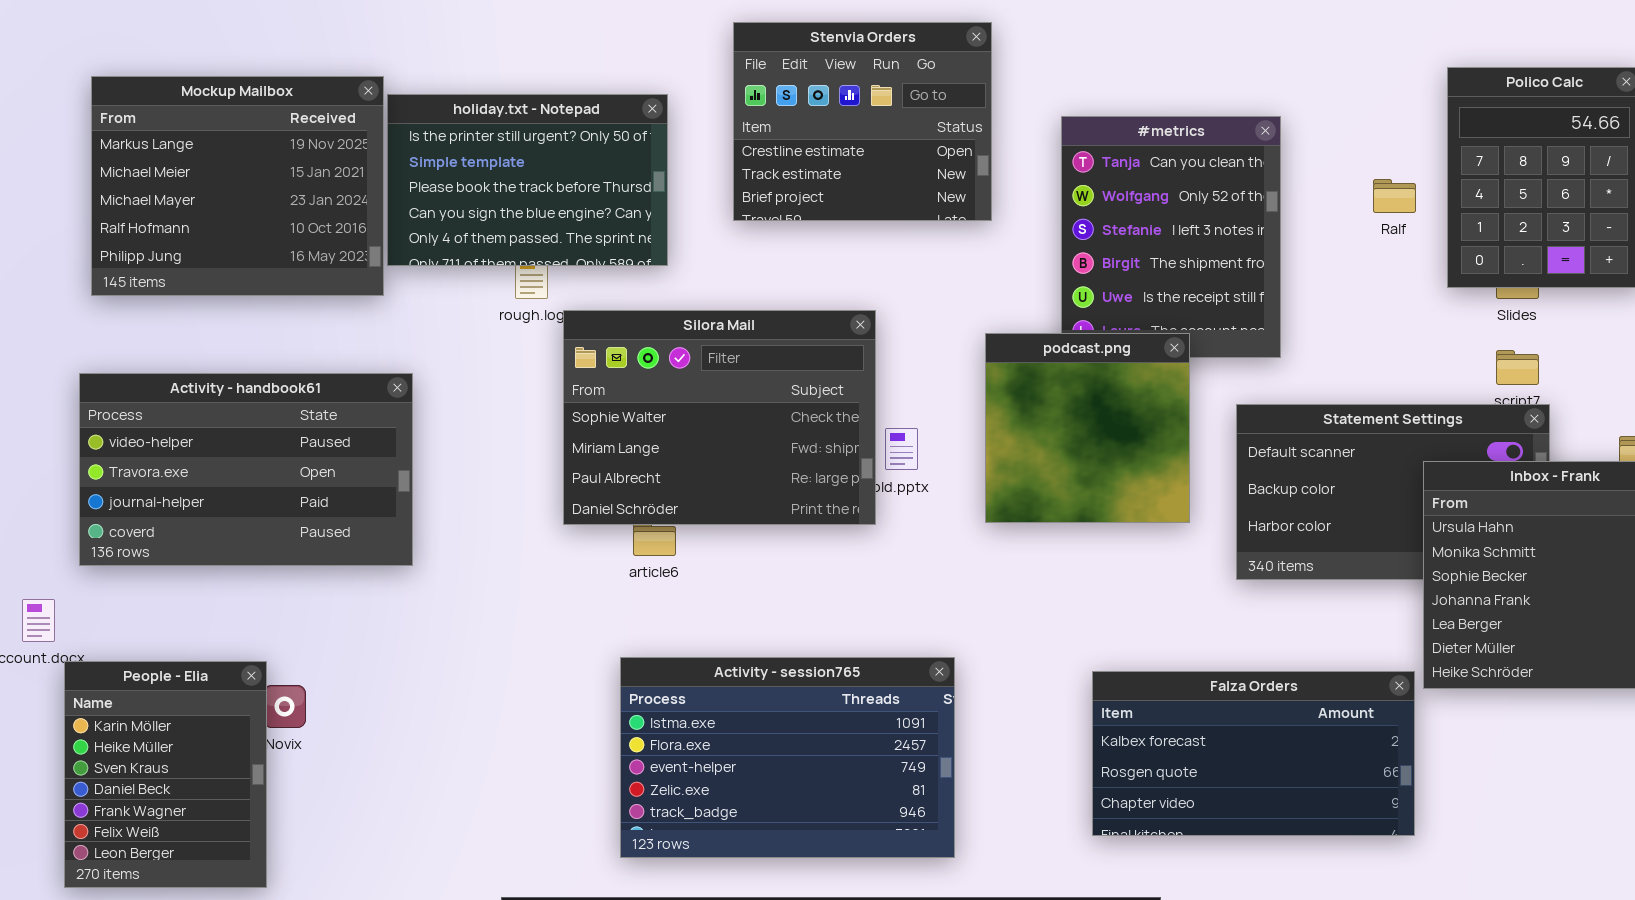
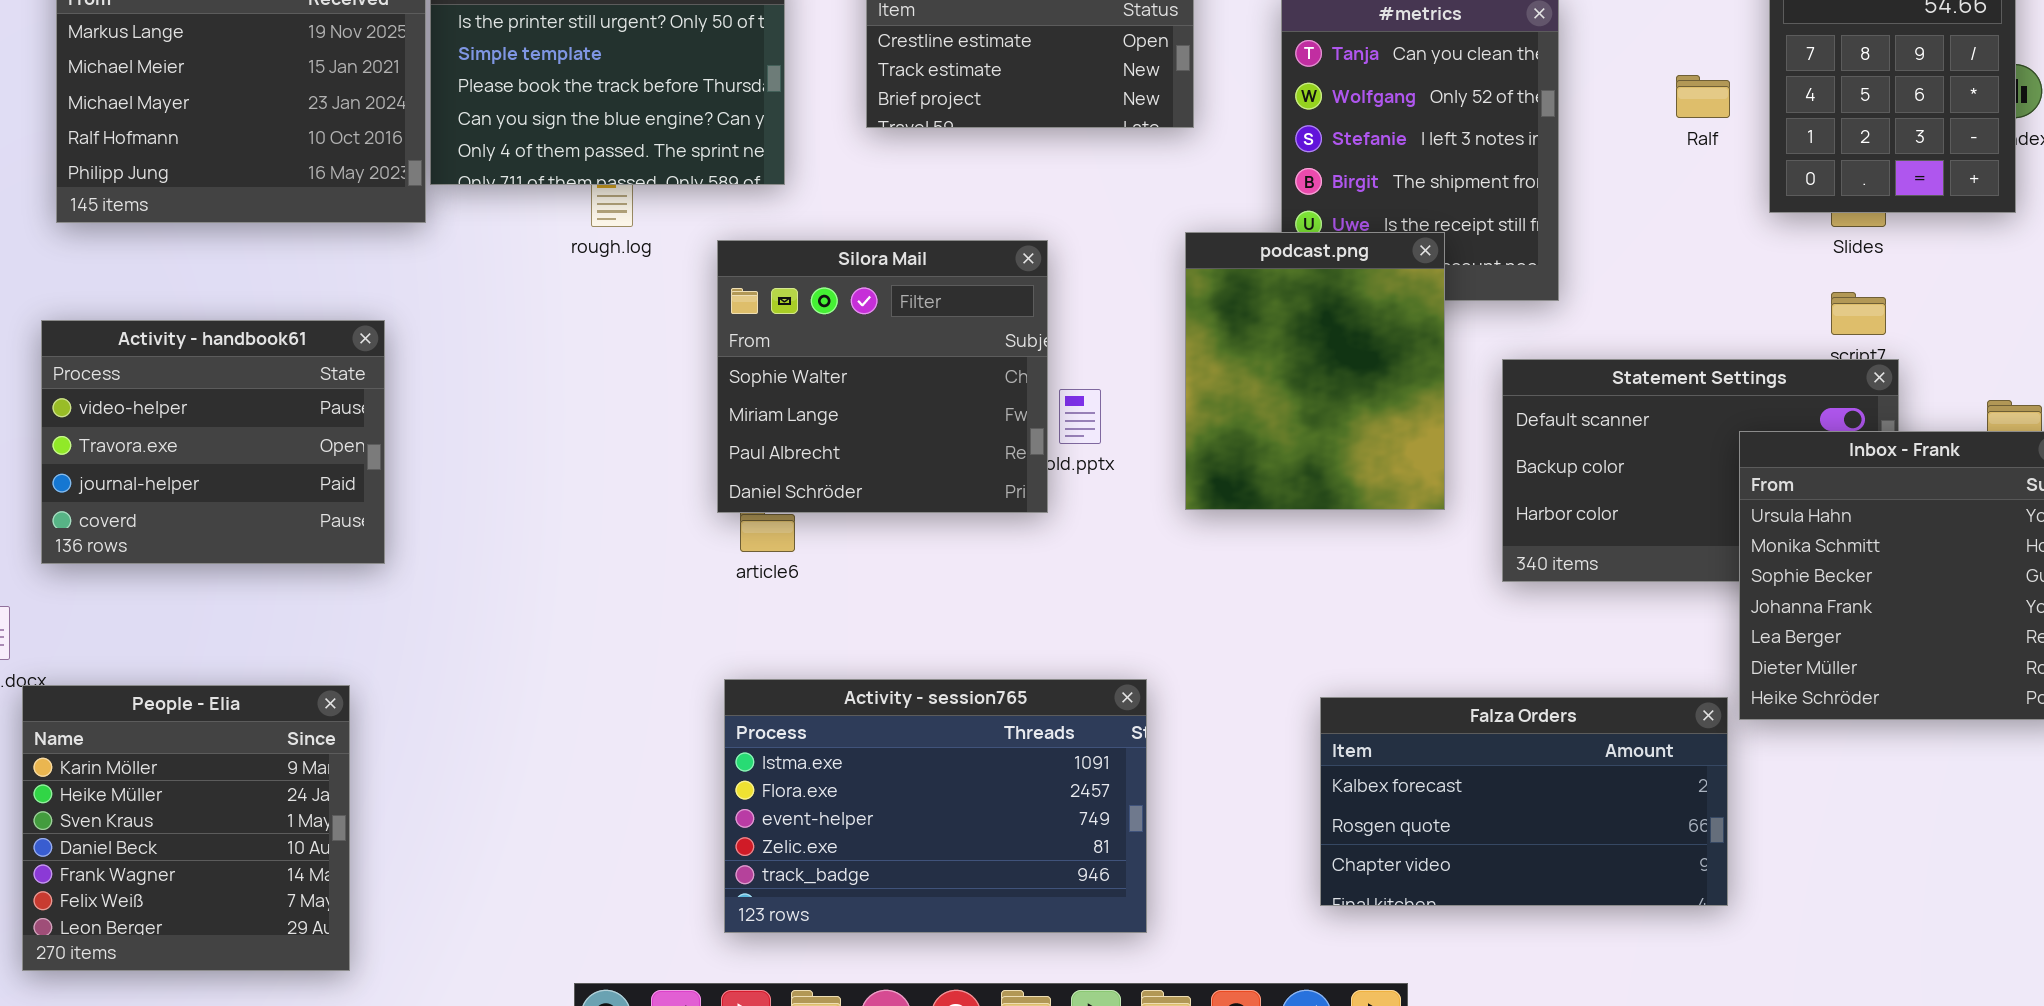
Silora Mail: [563,310,876,525] -> [717,240,1048,513], resized
podcast.png: [985,333,1190,523] -> [1185,232,1445,510], resized
Activity - handbook61: [79,373,413,566] -> [41,320,385,564], resized
People - Elia: [64,661,267,888] -> [22,685,350,971], resized

